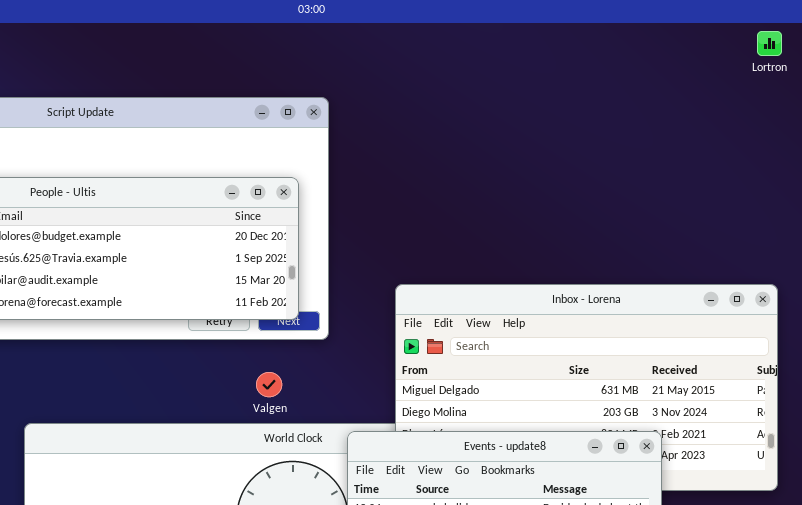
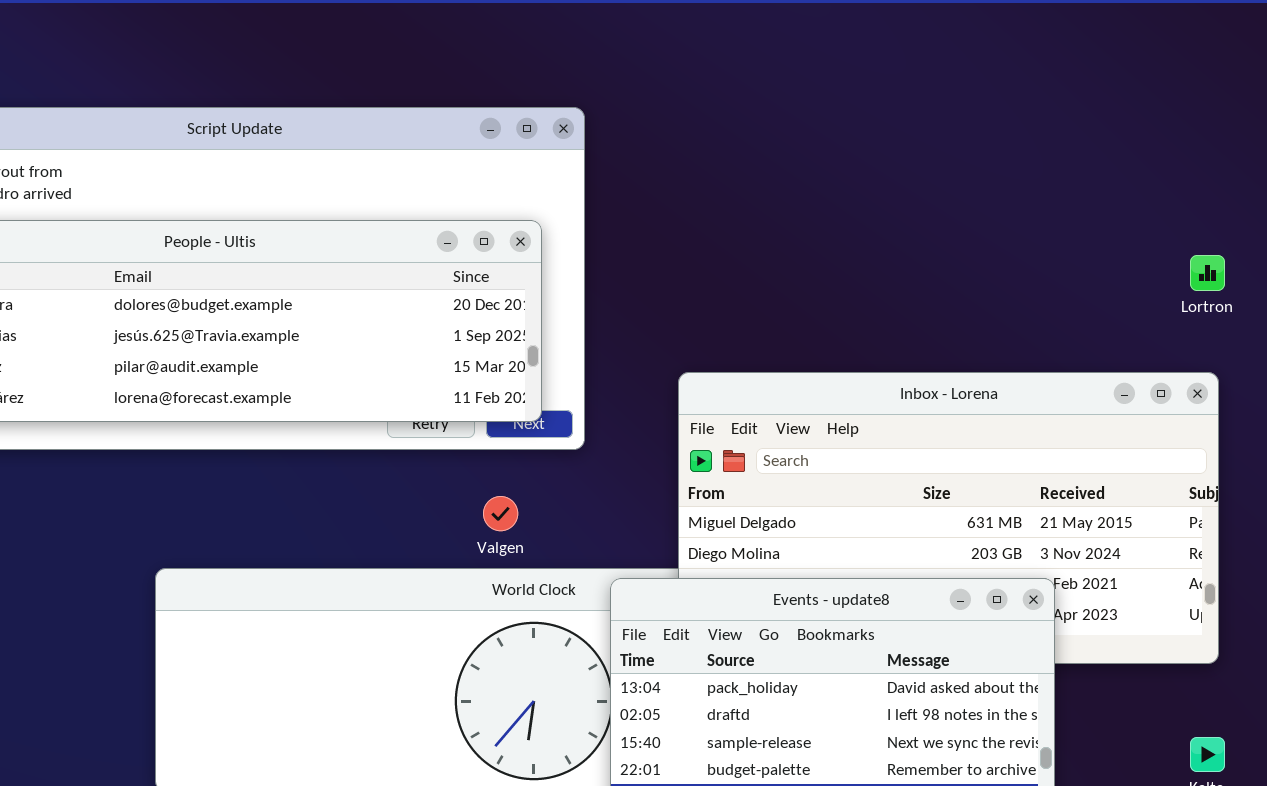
Lortron: [757,31,782,56] -> [1190,255,1225,291], moved

